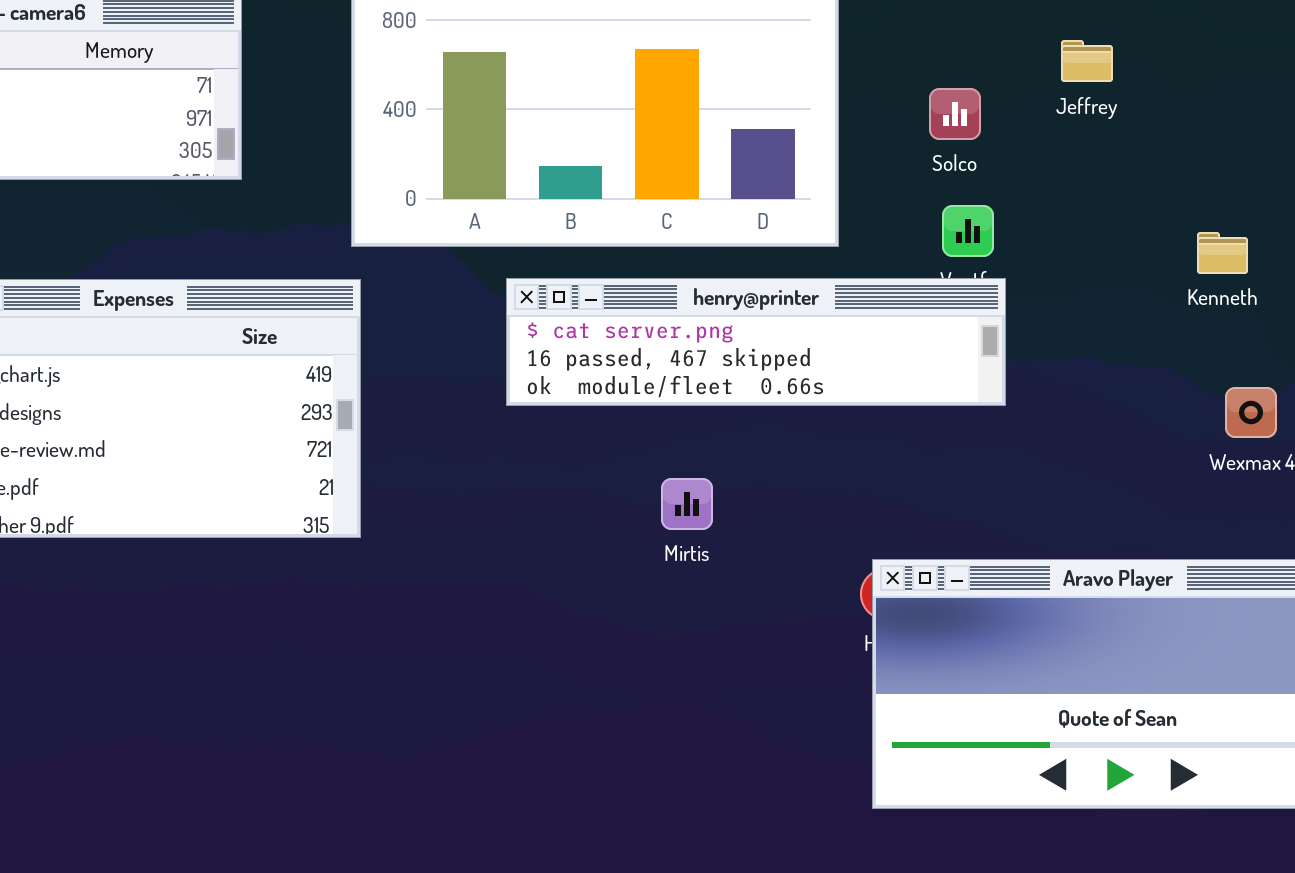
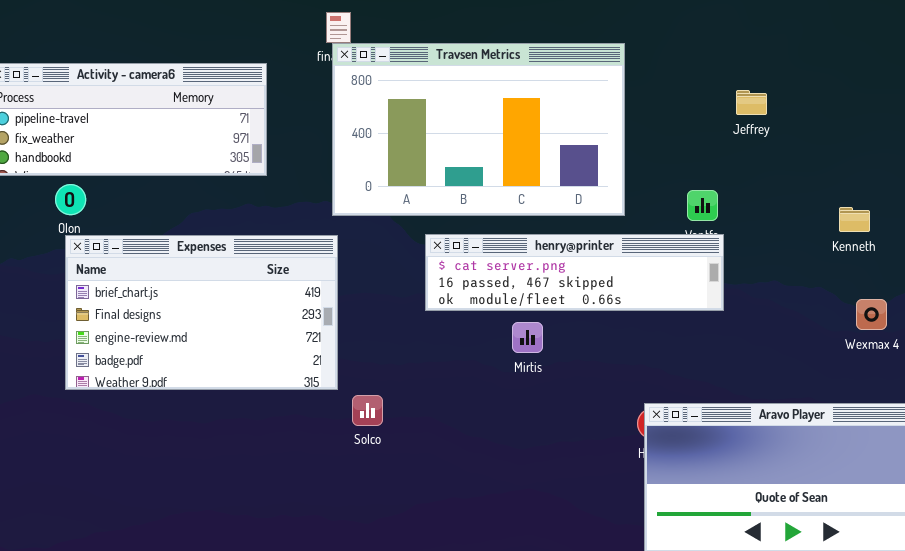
Jeffrey: [1061,40,1113,82] -> [736,90,767,115], moved
Solco: [929,88,981,140] -> [352,395,383,426], moved
Mirtis: [661,478,713,530] -> [512,322,543,353], moved

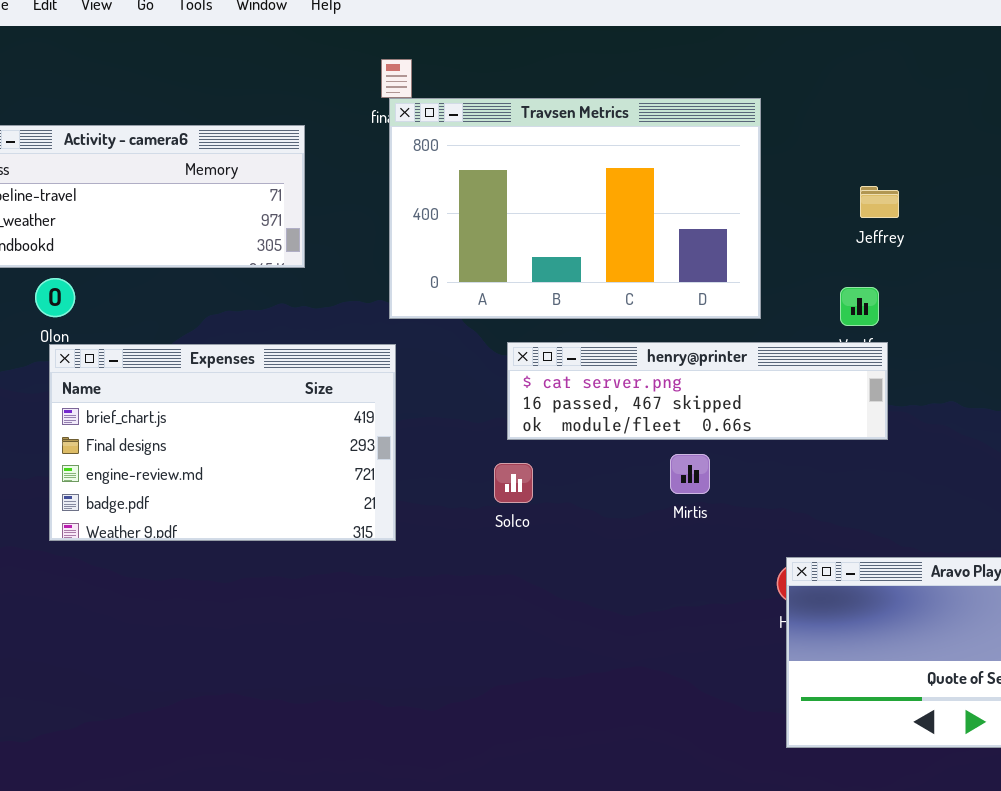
Jeffrey: [736,90,767,115] -> [860,186,899,218], moved
Mirtis: [512,322,543,353] -> [670,454,710,494], moved
Solco: [352,395,383,426] -> [494,463,533,503], moved

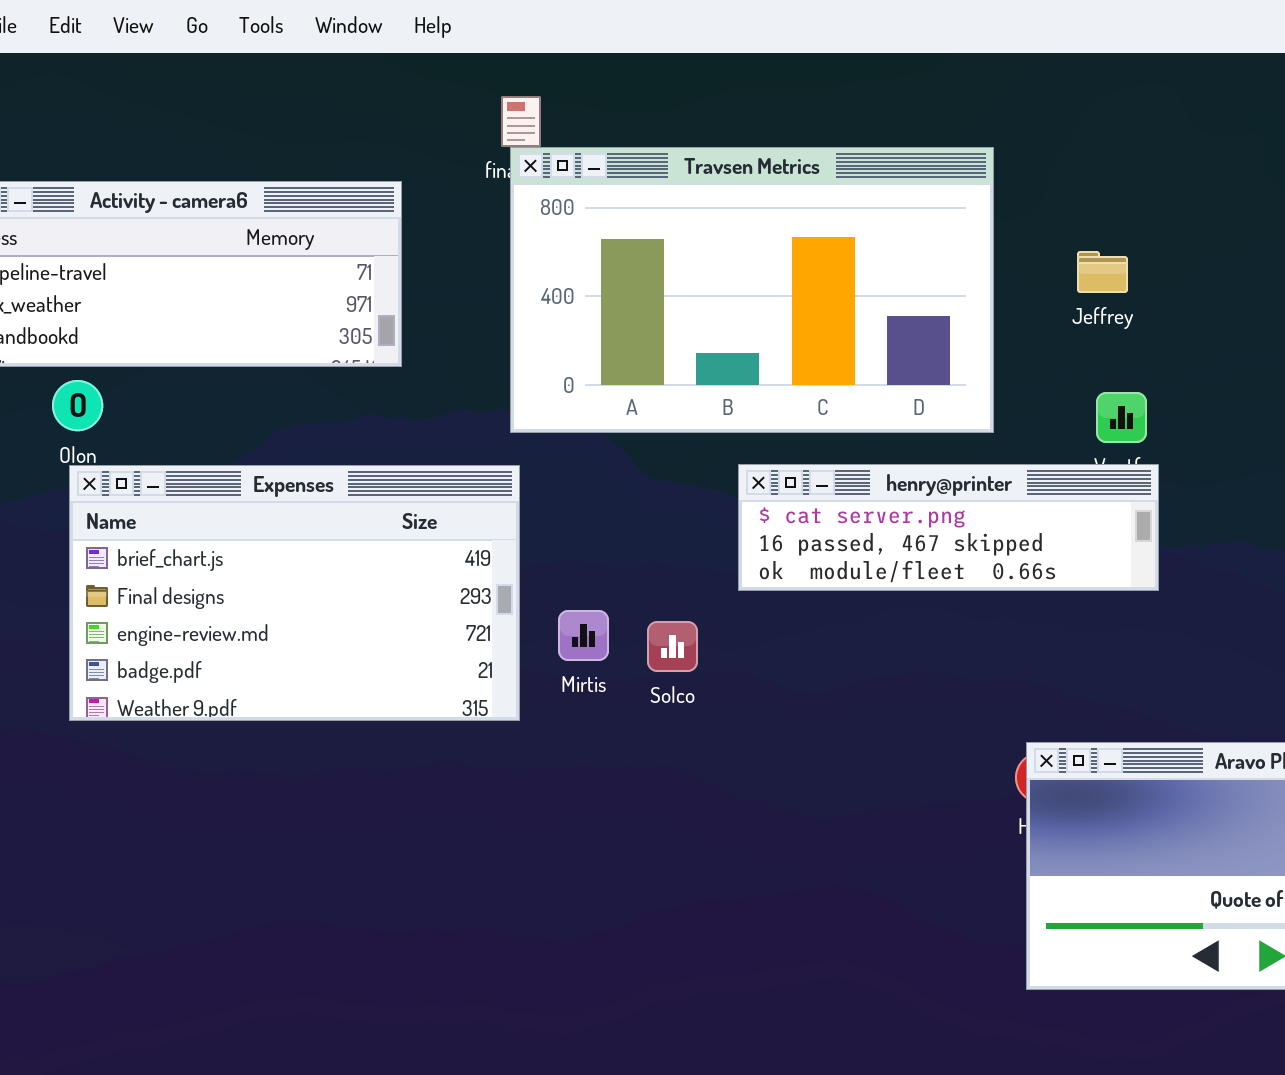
Jeffrey: [860,186,899,218] -> [1077,251,1128,293], moved
henry@printer: [507,342,888,440] -> [738,464,1159,591], resized
Mirtis: [670,454,710,494] -> [558,610,609,661], moved

